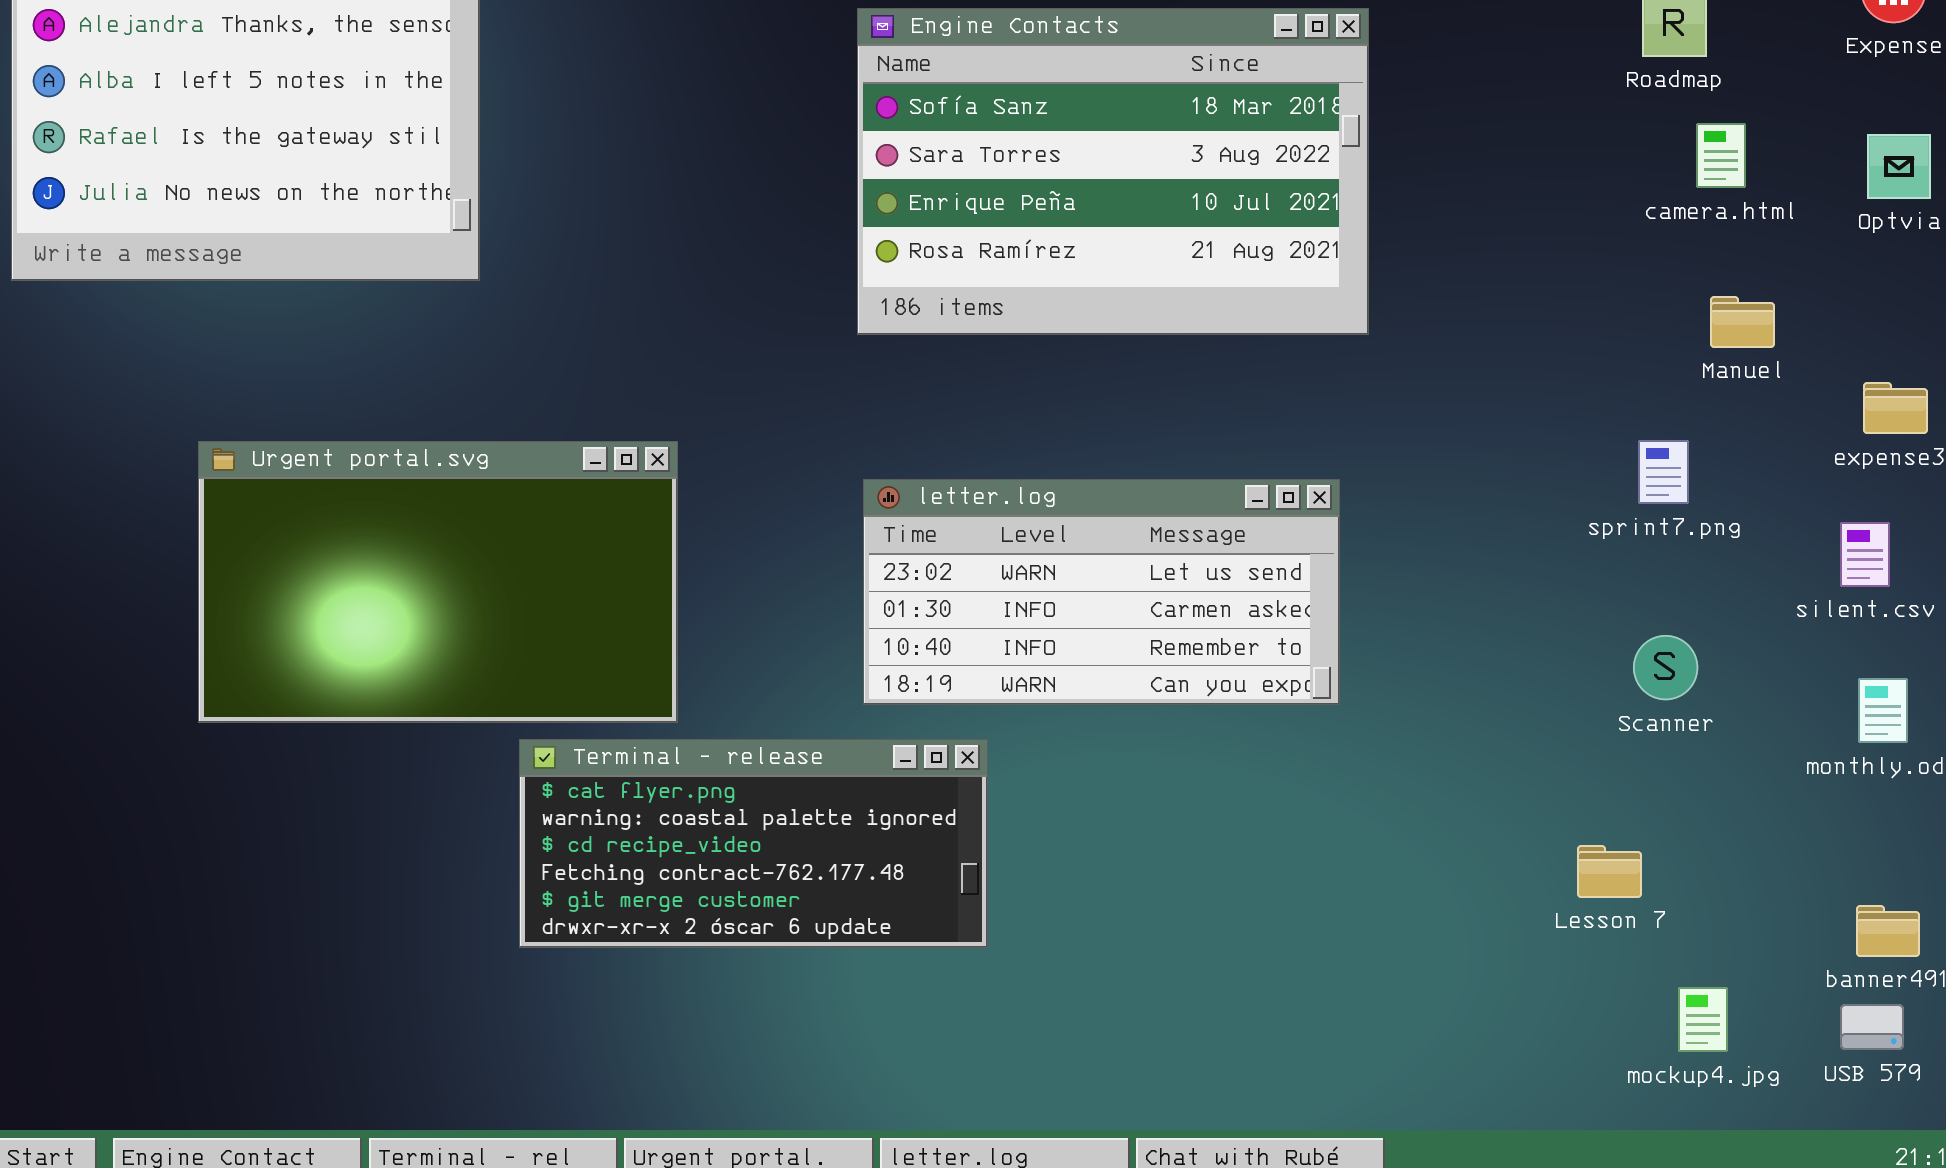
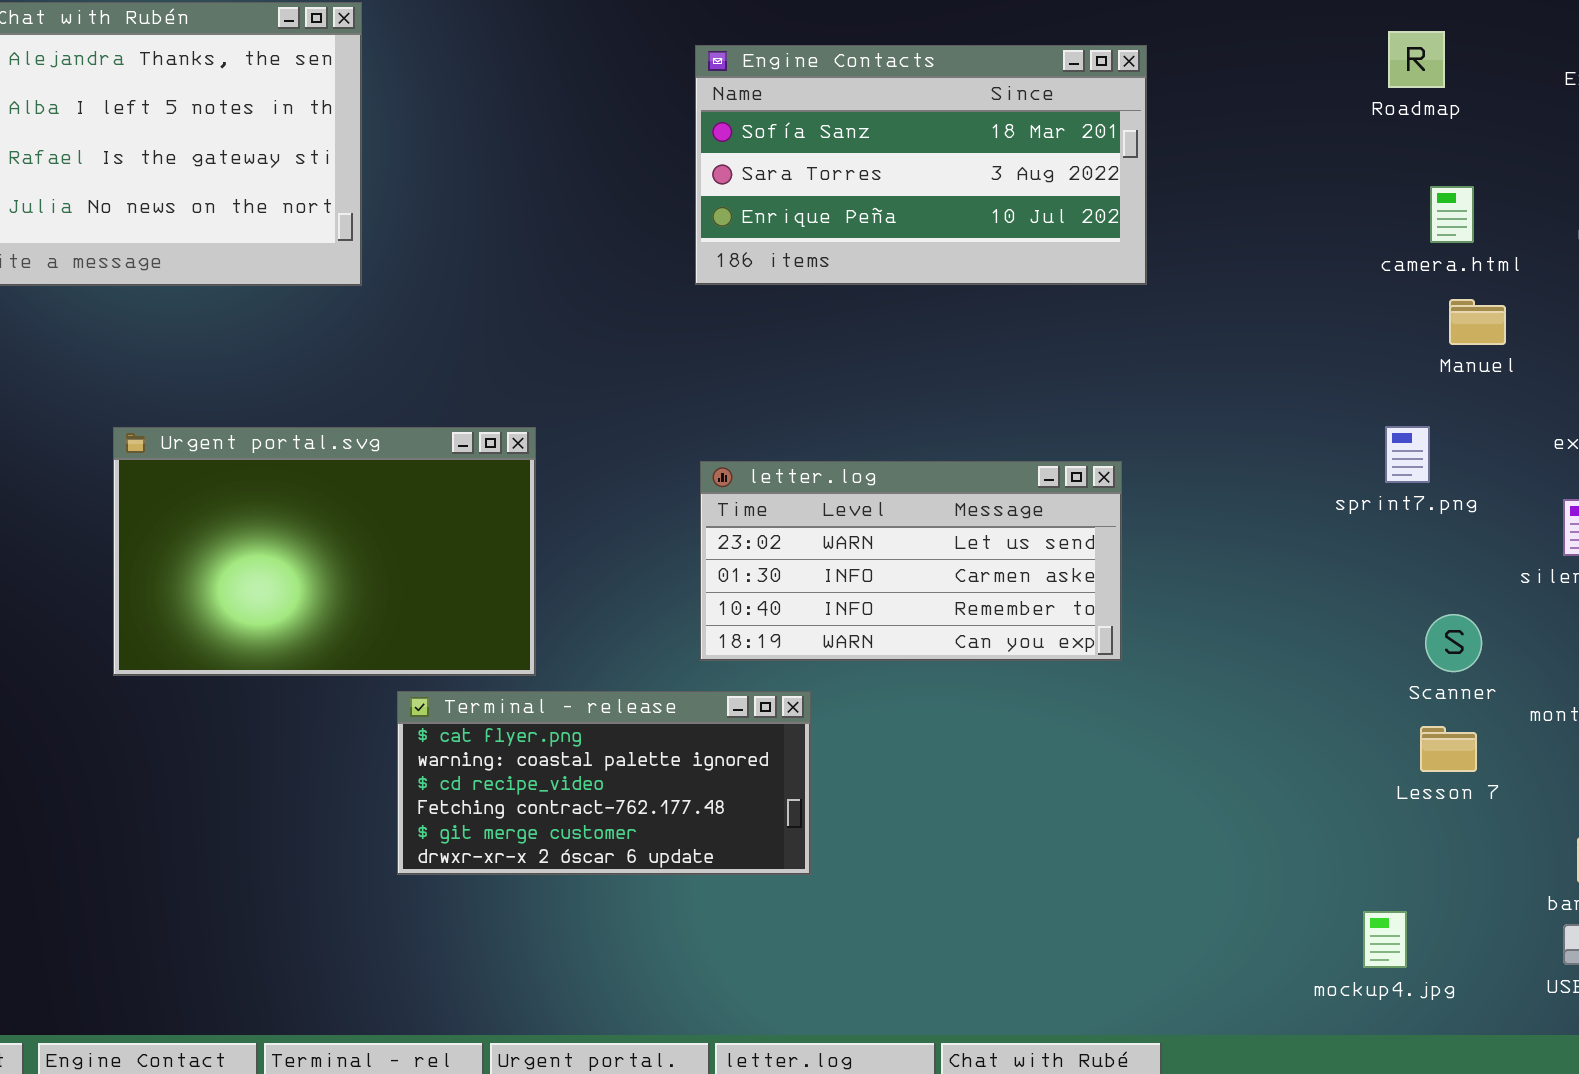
Engine Contacts: [857,8,1369,335] -> [695,45,1147,285], resized
camera.html: [1696,123,1746,188] -> [1430,186,1474,243], moved
Scanner: [1633,635,1698,700] -> [1425,614,1482,672], moved
Lesson 7: [1577,845,1642,898] -> [1420,726,1477,772], moved
mockup4.jpg: [1678,987,1728,1052] -> [1363,911,1407,968], moved

